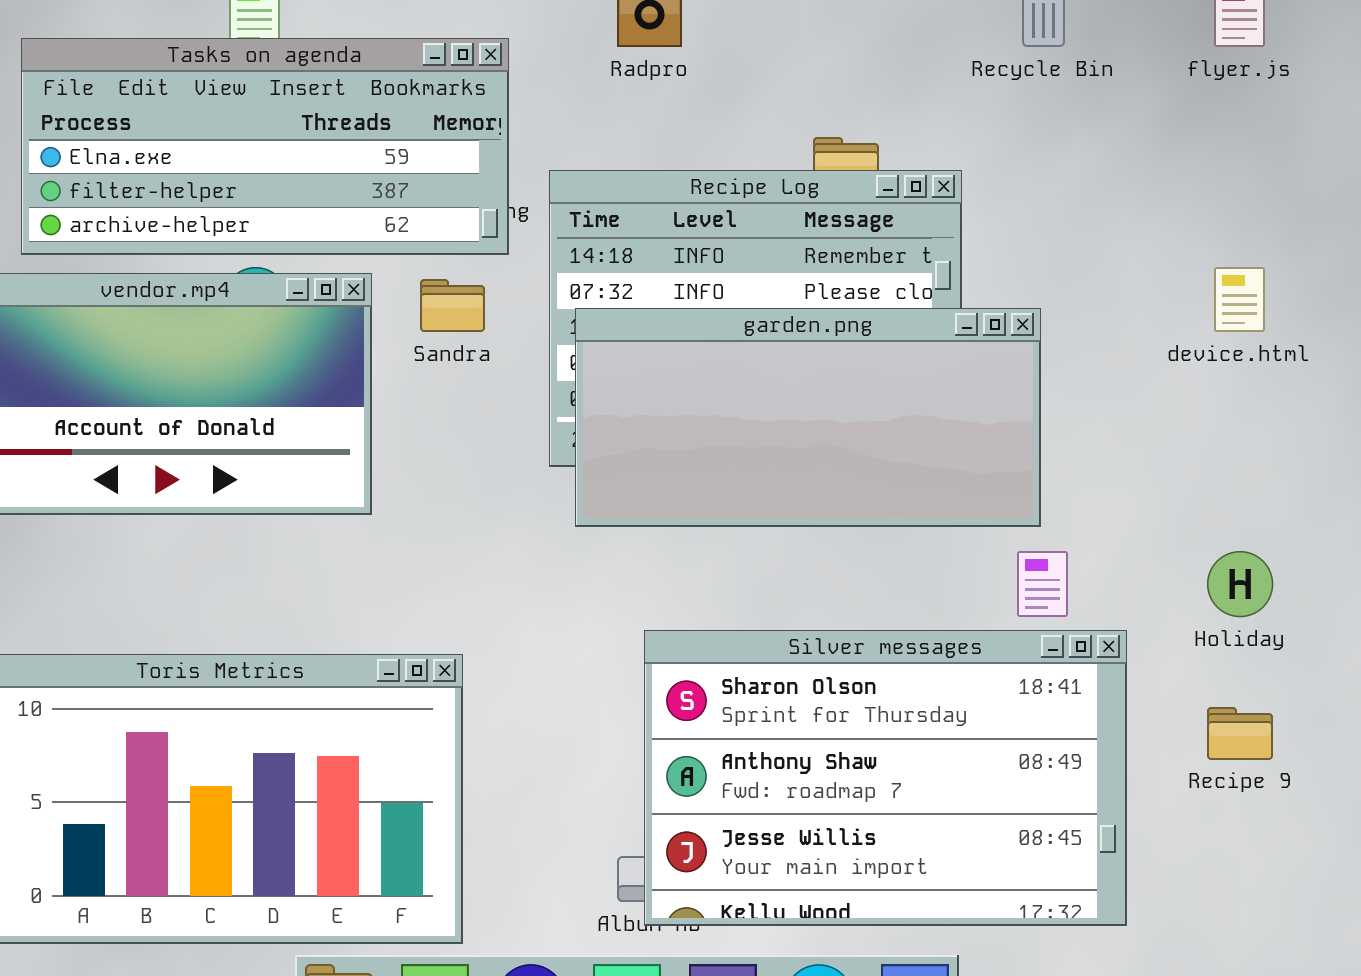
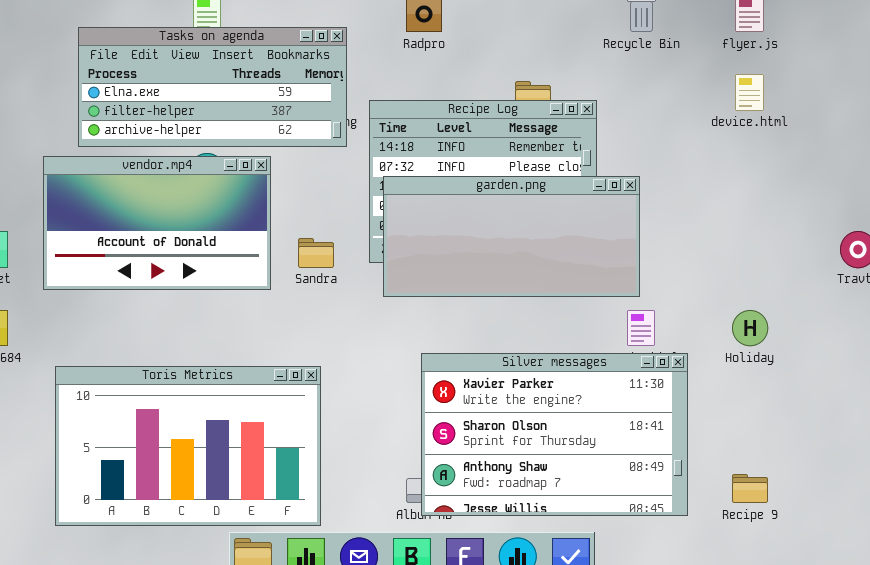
device.html: [1214,267,1265,332] -> [735,74,764,111], moved
Sandra: [420,279,485,332] -> [298,238,334,268], moved
Silver messages: [644,630,1127,926] -> [421,353,688,516], scrolled up 1 row
Recipe 9: [1207,707,1273,760] -> [732,474,768,503], moved

